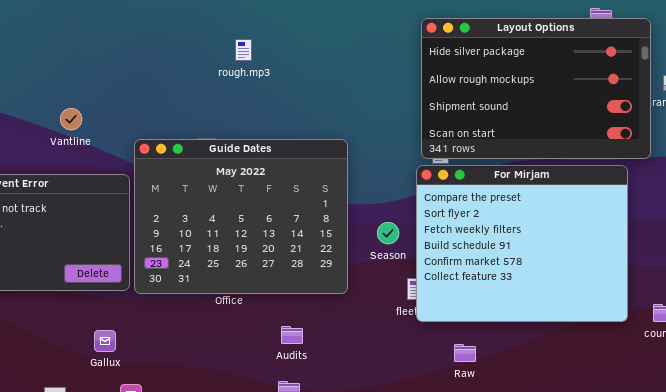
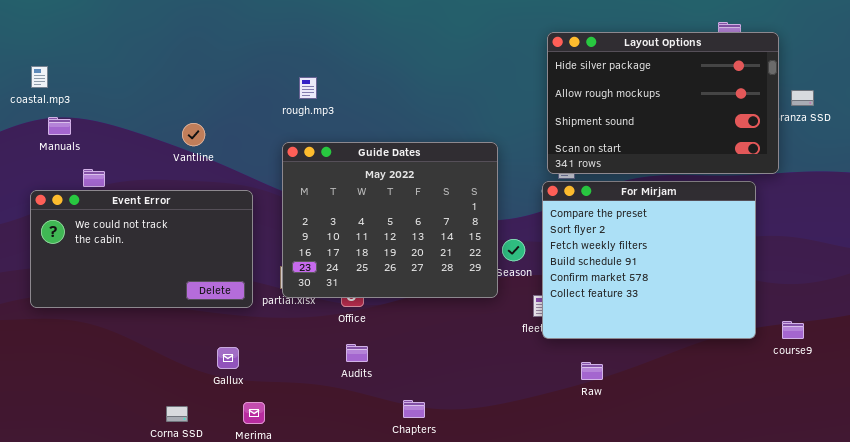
rough.mp3: [235,39,252,61] -> [299,77,317,99], moved
Guide Dates: [134,139,348,294] -> [282,142,498,298], moved
Audits: [281,326,303,344] -> [346,344,368,362], moved

